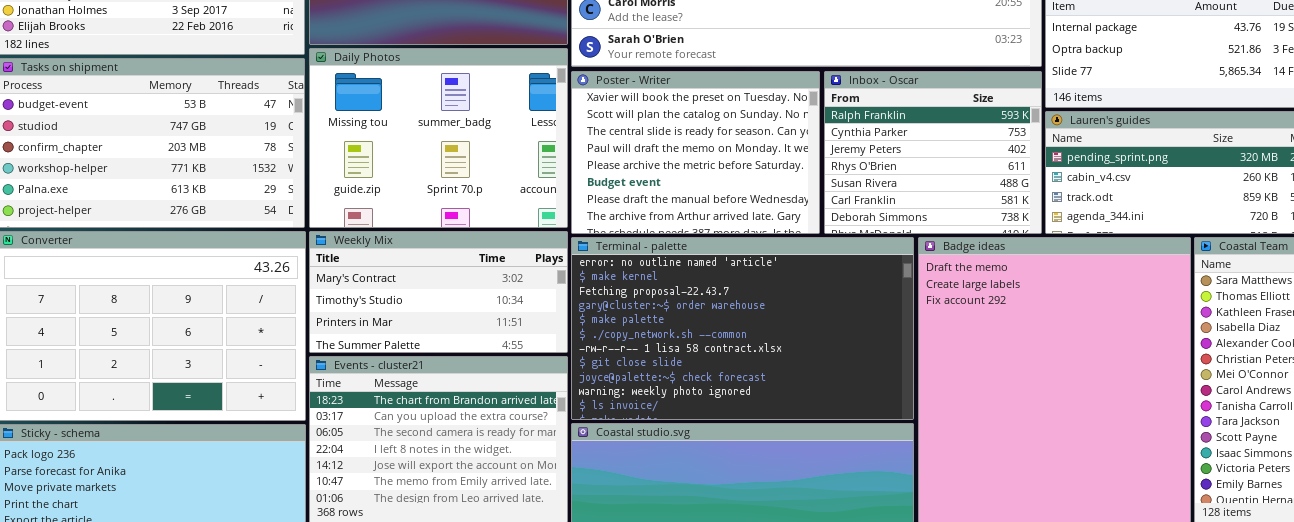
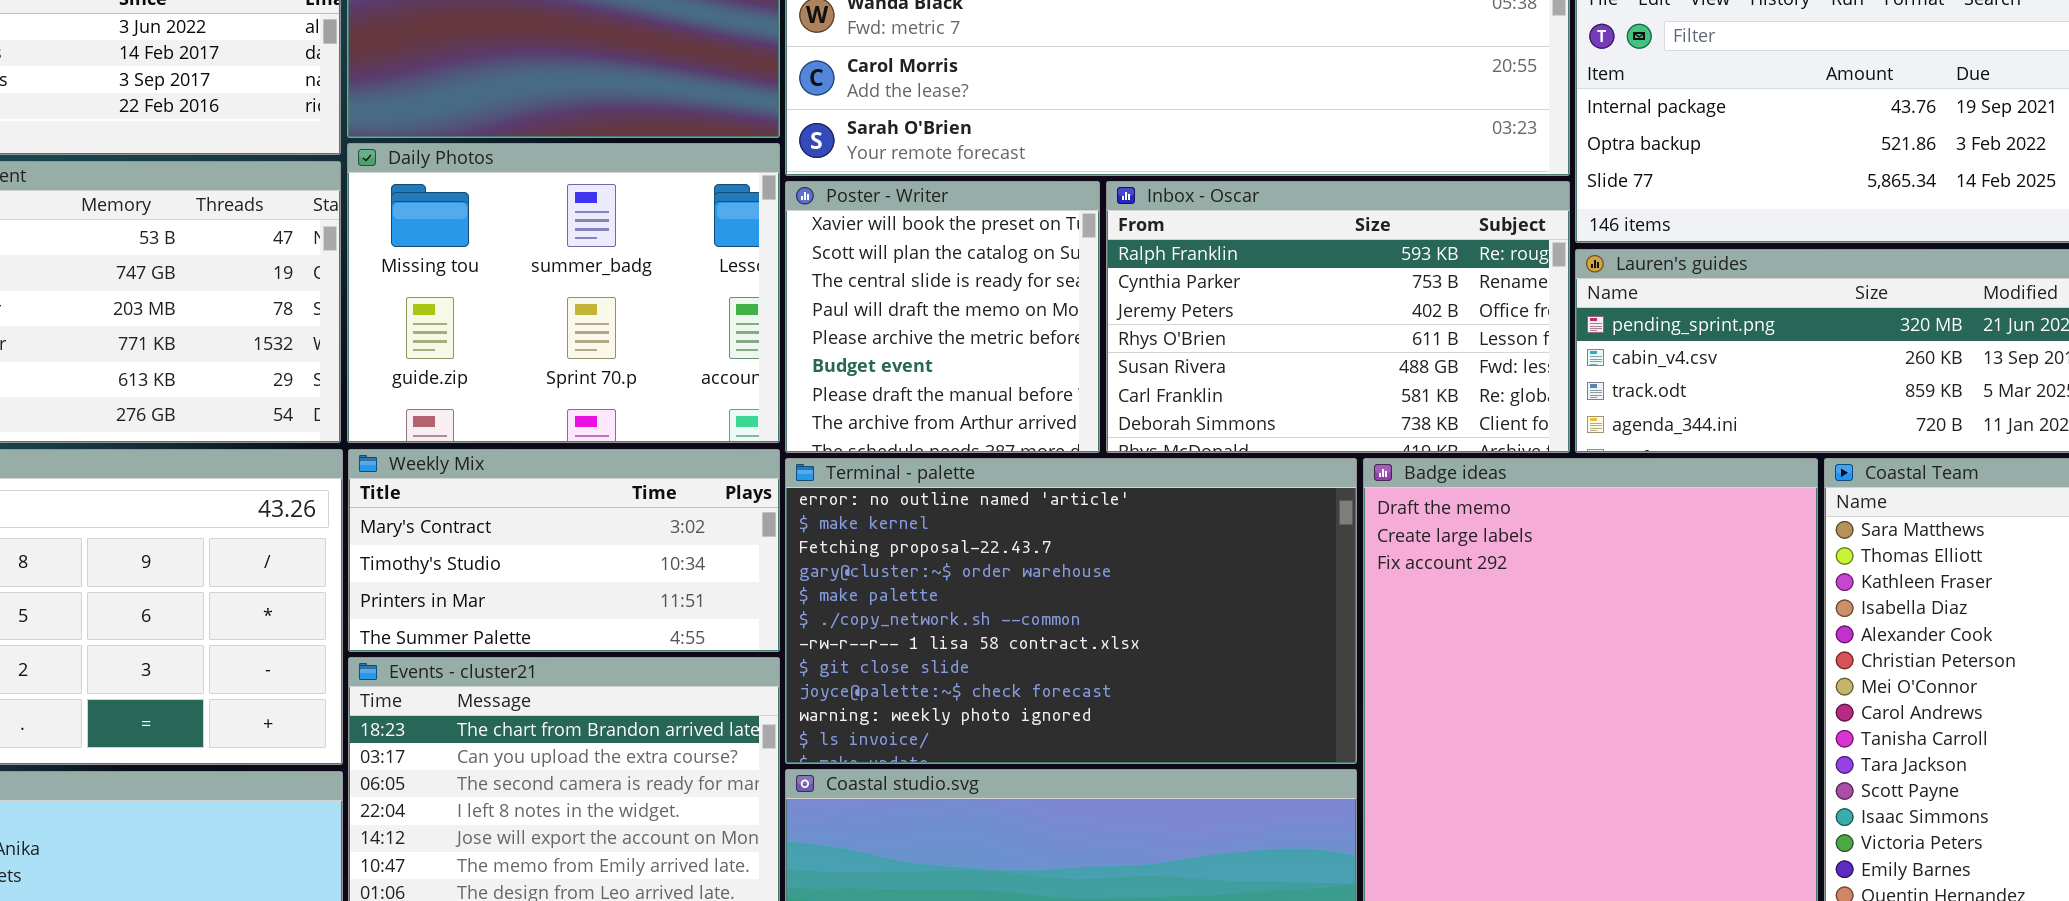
Poster - Writer: [571,71,820,234] -> [785,181,1100,453], resized
Inbox - Oscar: [824,71,1042,234] -> [1106,181,1570,453], resized

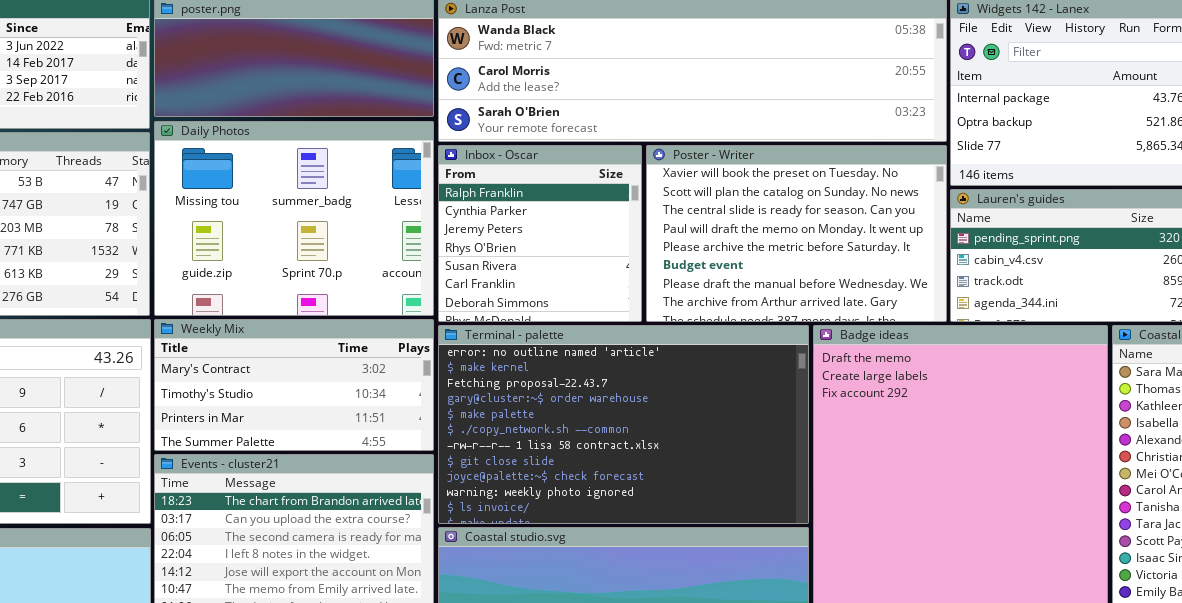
Poster - Writer: [785,181,1100,453] -> [646,145,947,322], moved, resized
Inbox - Oscar: [1106,181,1570,453] -> [438,145,642,322], moved, resized

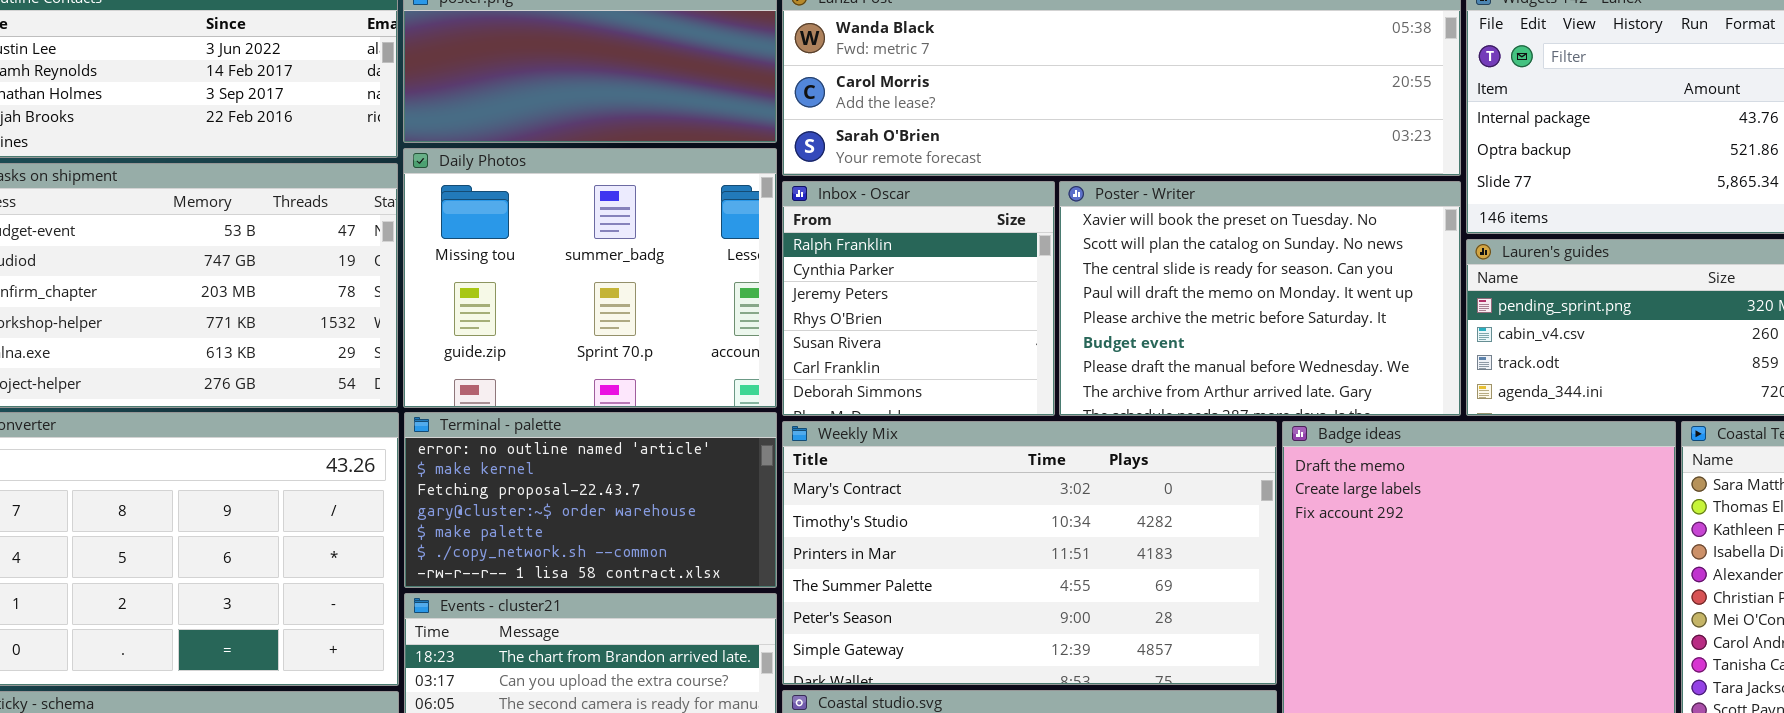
Weekly Mix: [154,319,434,451] -> [782,421,1277,685], moved, resized
Terminal - palette: [438,325,809,524] -> [404,412,777,588], moved, resized

